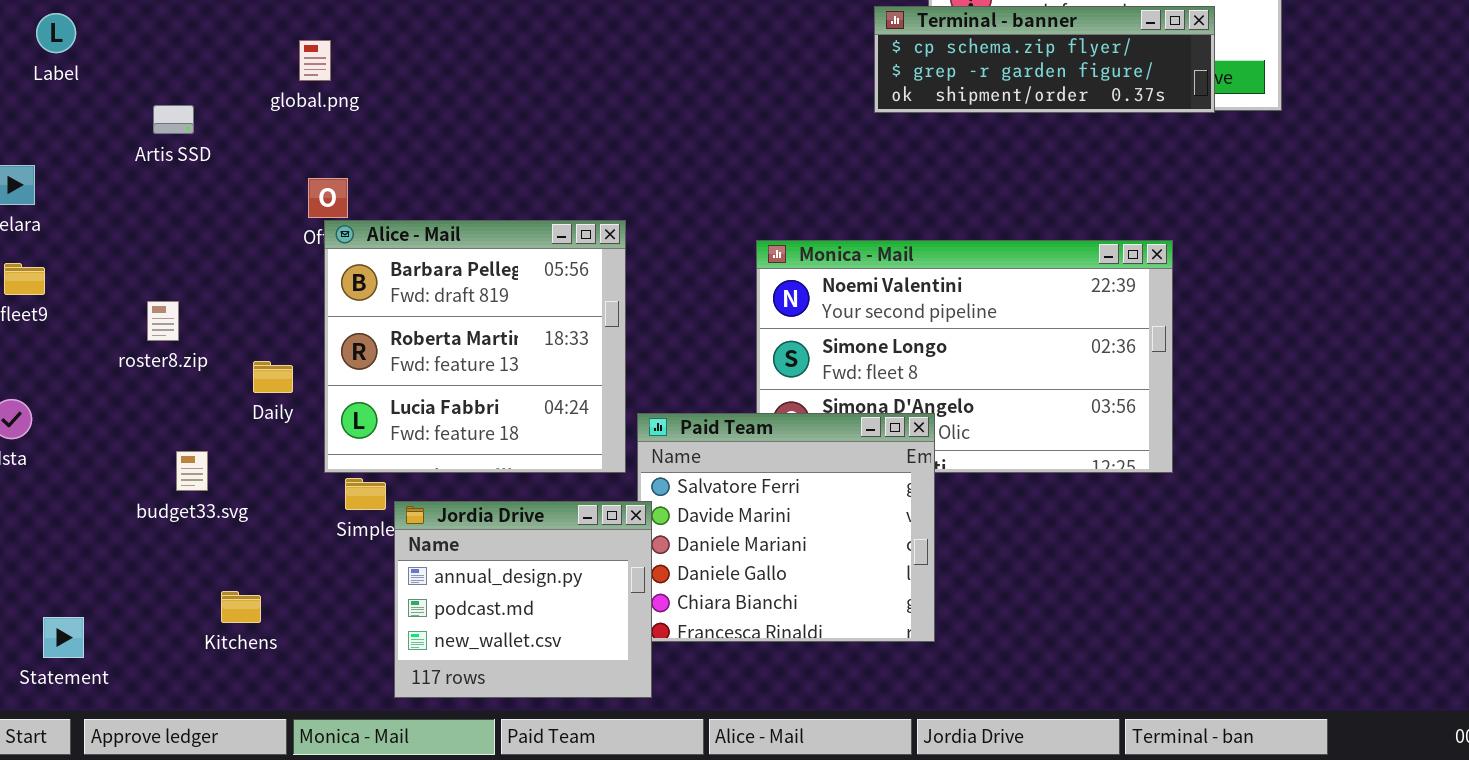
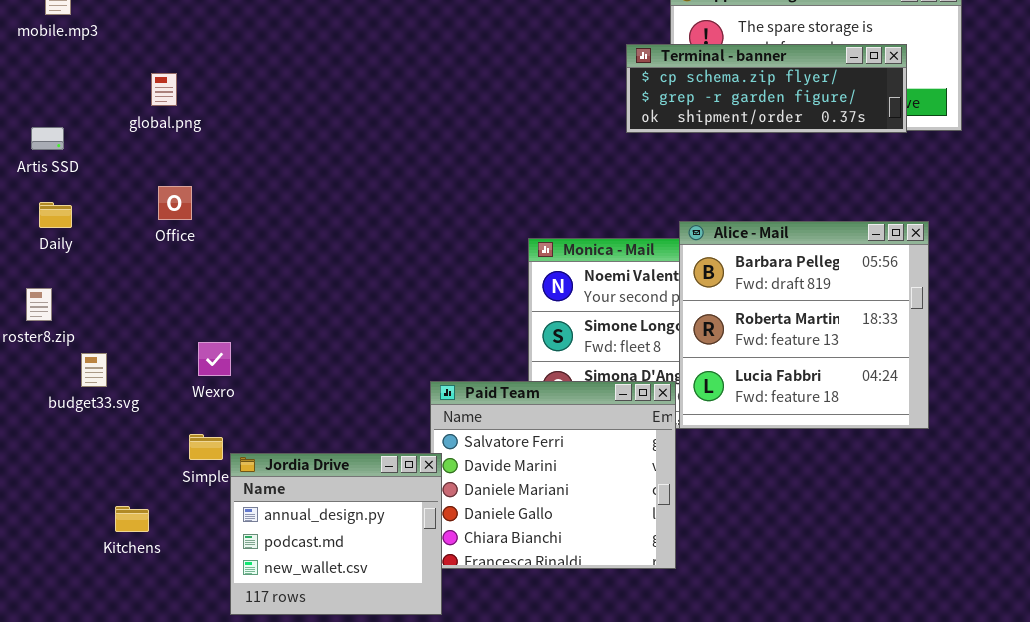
Alice - Mail: [324,220,626,473] -> [679,221,929,429], moved
Daily: [253,361,293,393] -> [39,202,72,228], moved
budget33.svg: [176,451,208,491] -> [81,353,107,387], moved
Kitchens: [221,591,261,623] -> [115,506,149,532], moved

